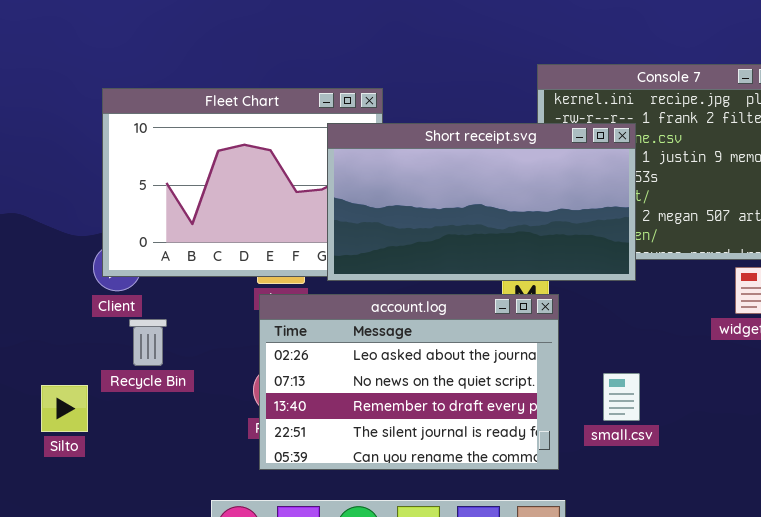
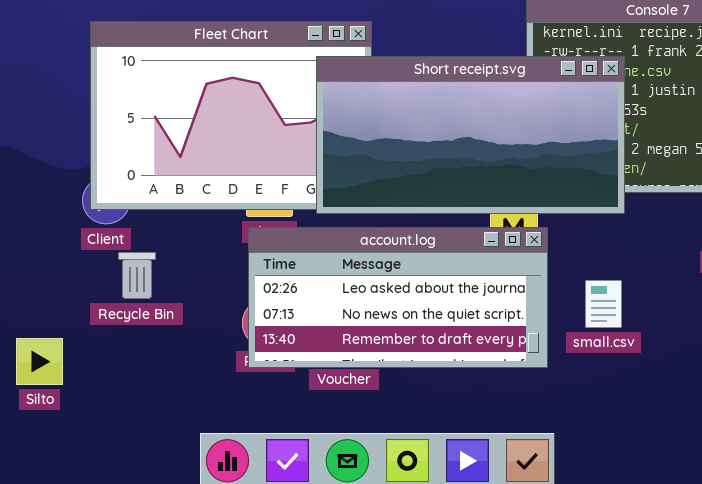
account.log: [259,294,559,470] -> [248,227,548,368], resized
small.csv: [603,373,640,421] -> [585,280,622,328], moved
Silto: [41,385,88,432] -> [16,338,63,385], moved

